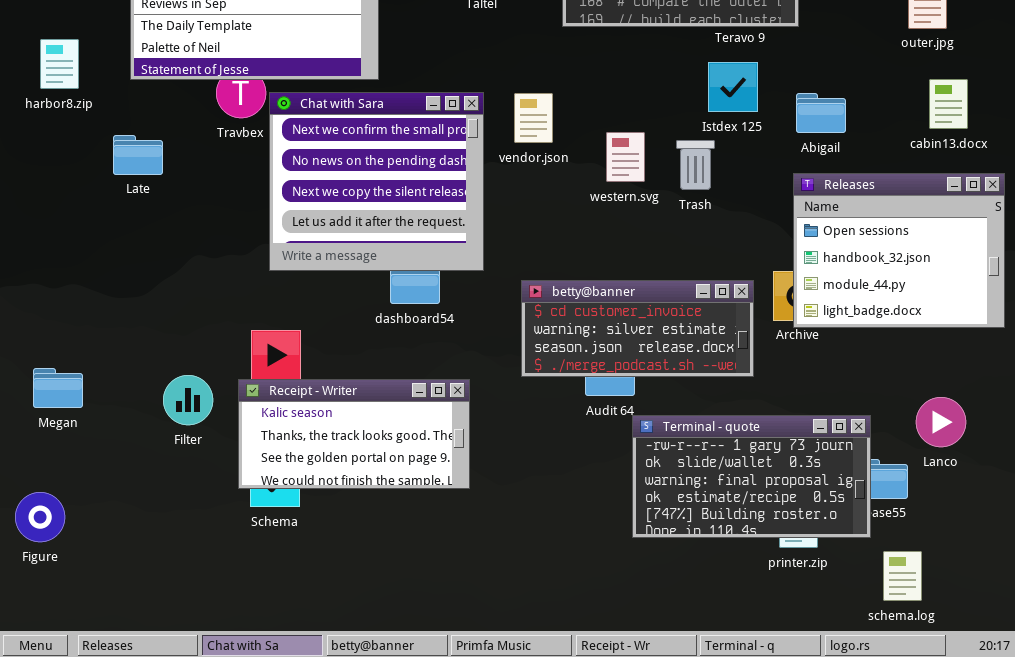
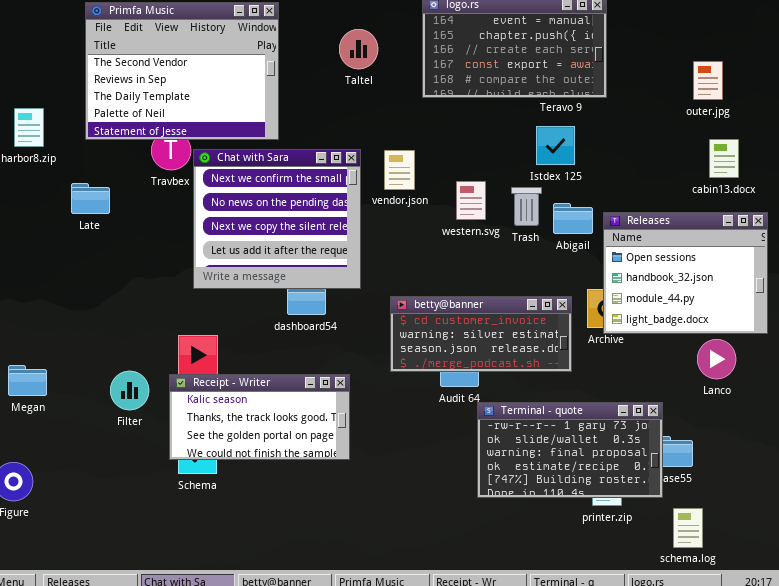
Abigail: [796,93,846,133] -> [553,203,593,234], moved
Lanco: [916,397,966,447] -> [697,339,736,379], moved

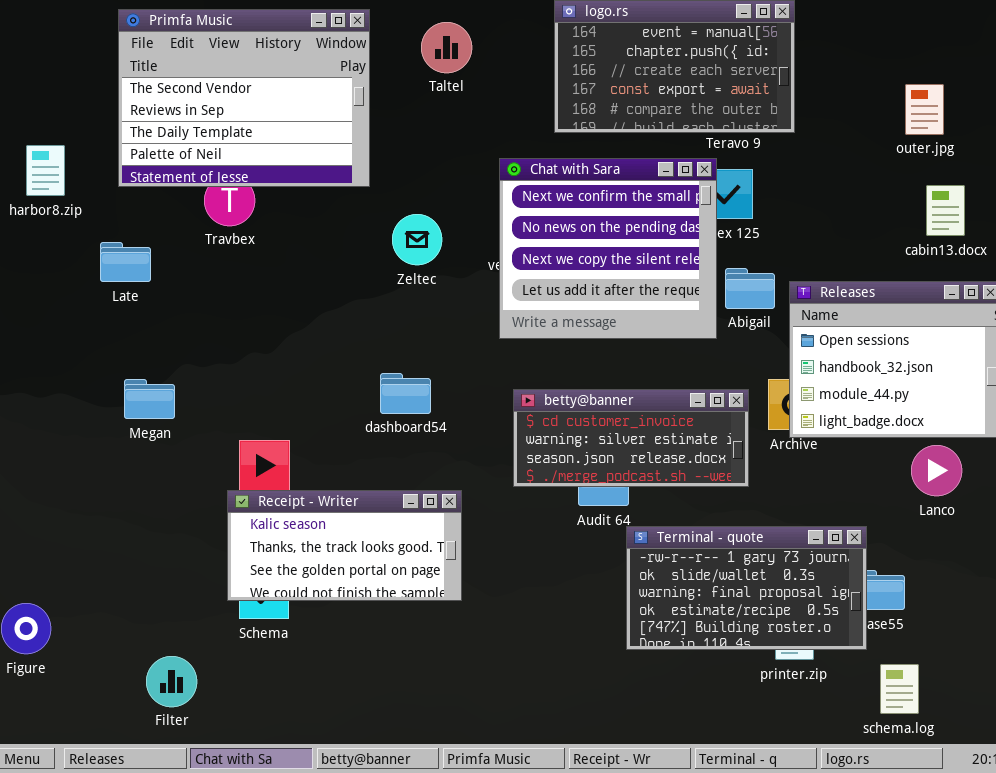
Taltel: [339,29,378,69] -> [421,22,472,73], moved
Chat with Sara: [193,149,361,289] -> [499,158,717,339], moved
Megan: [8,365,47,396] -> [124,379,175,419], moved
Filter: [110,371,149,410] -> [146,656,197,707], moved

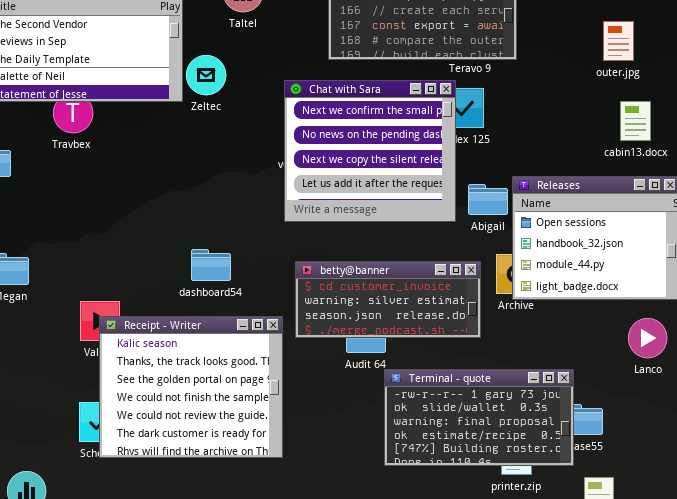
Zeltec: [392,214,442,265] -> [186,55,226,95], moved
Abigail: [725,268,775,309] -> [468,184,508,215], moved
Lanco: [911,445,962,496] -> [628,318,667,358], moved
Receipt - Writer: [227,490,462,601] -> [99,316,283,458], moved, resized

